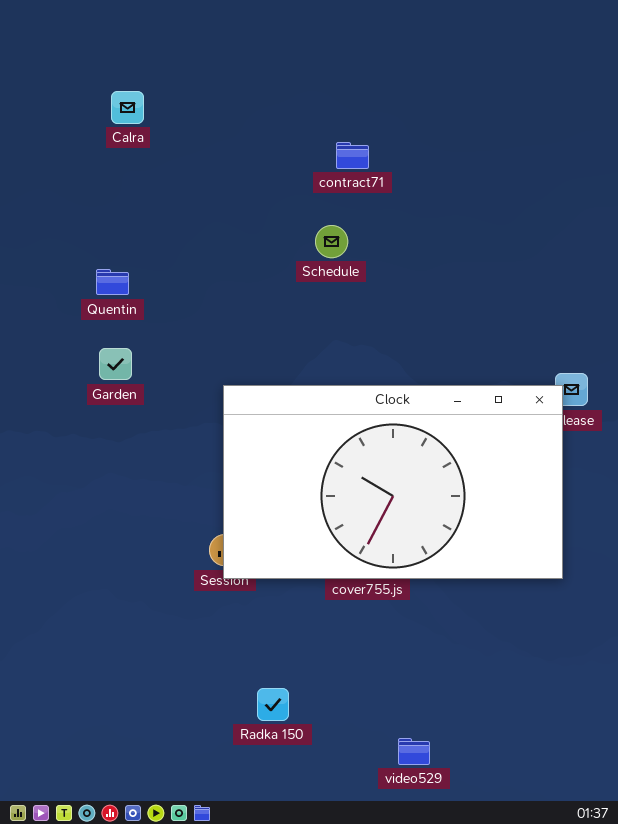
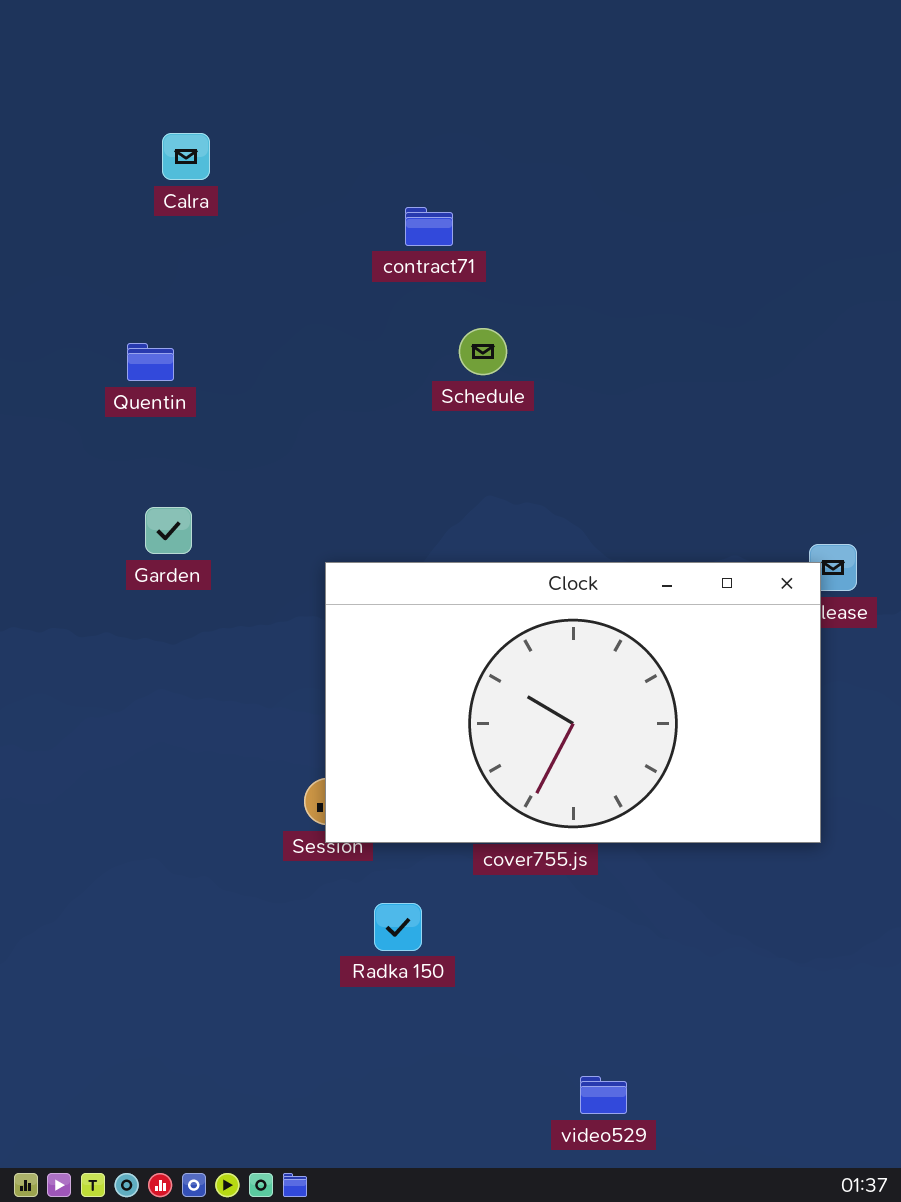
contract71: [336,142,369,169] -> [405,207,453,246], moved
Quentin: [96,269,129,295] -> [127,343,174,381], moved
Radka 150: [257,688,289,721] -> [374,903,422,951], moved

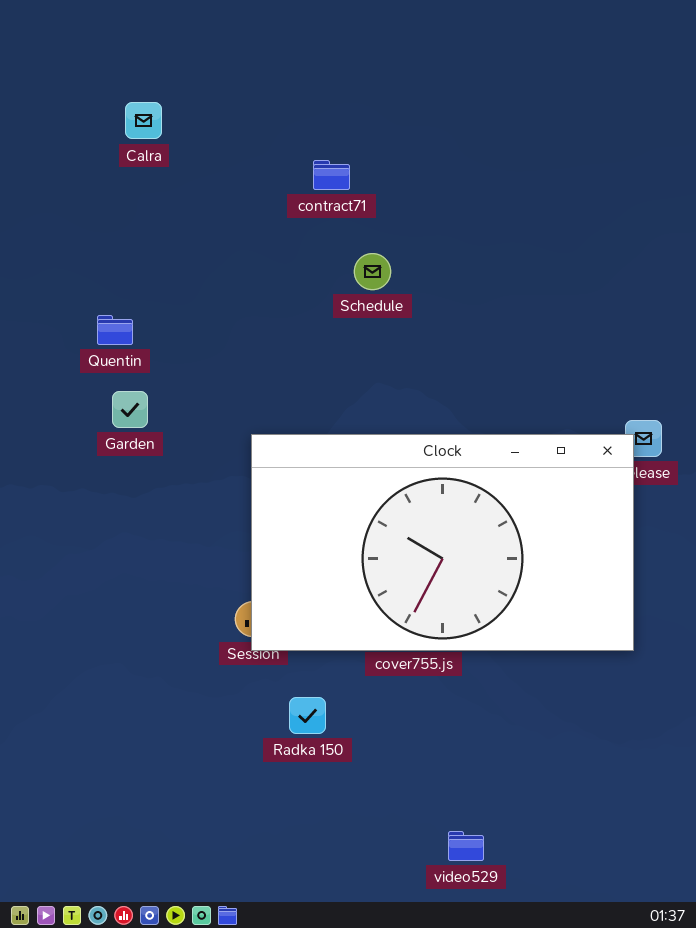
Quentin: [127,343,174,381] -> [97,315,133,345], moved

